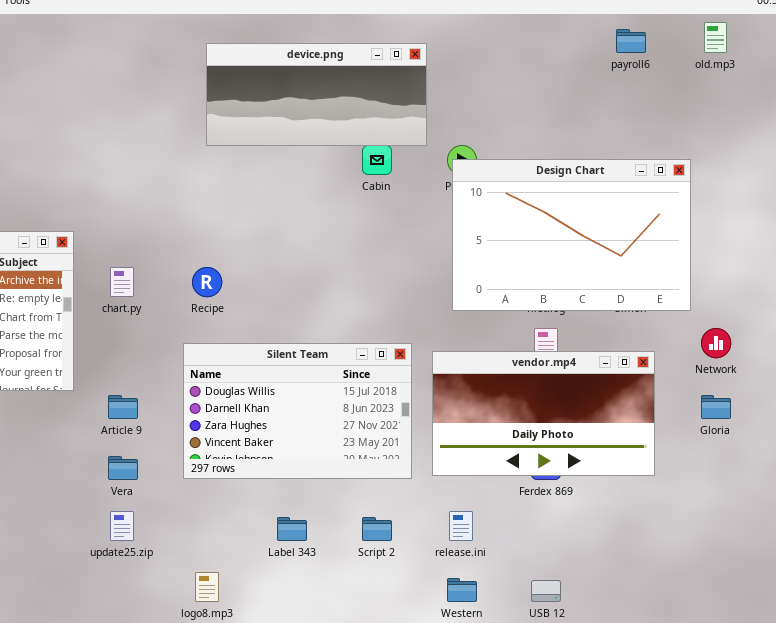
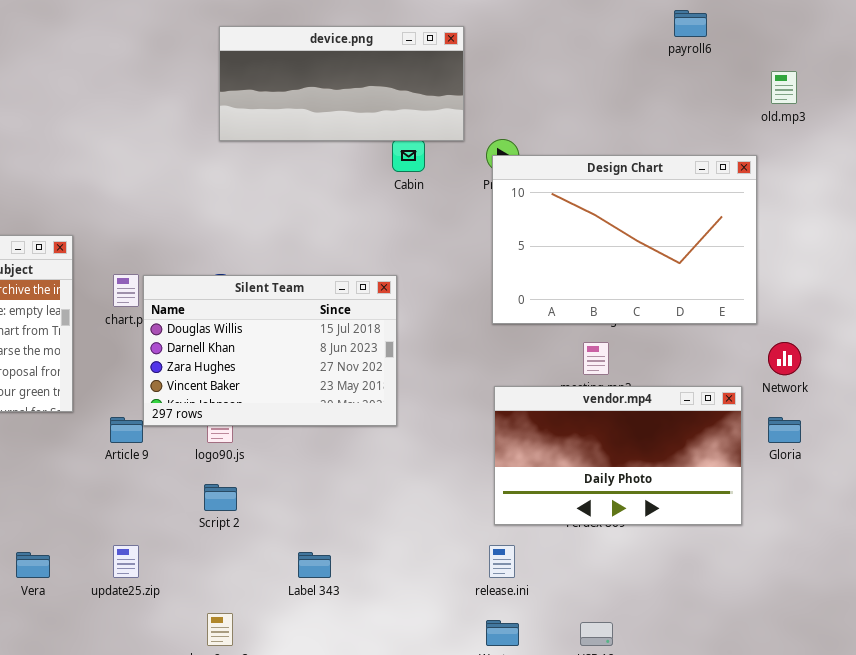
old.mp3: [704,22,727,53] -> [771,71,797,104], moved
Silent Team: [183,343,412,479] -> [143,275,397,426], moved
vendor.mp4: [432,351,655,476] -> [494,386,742,525], moved
Vera: [108,456,138,480] -> [16,552,50,578], moved
Script 2: [362,517,392,541] -> [204,484,237,511], moved

